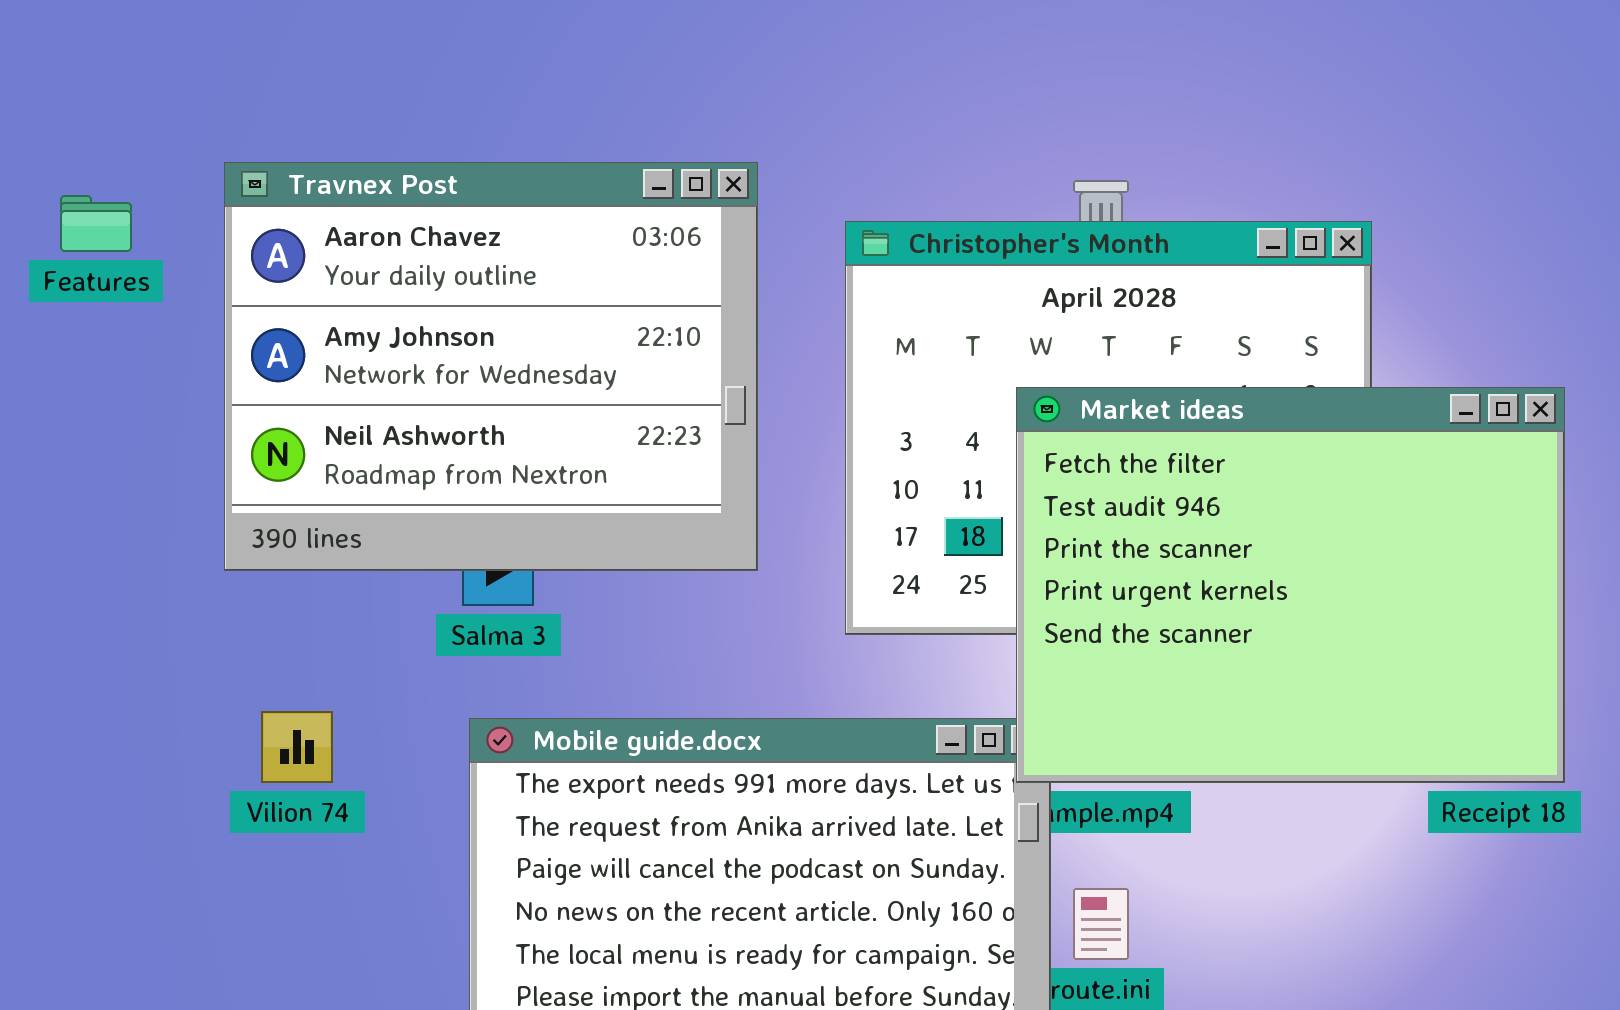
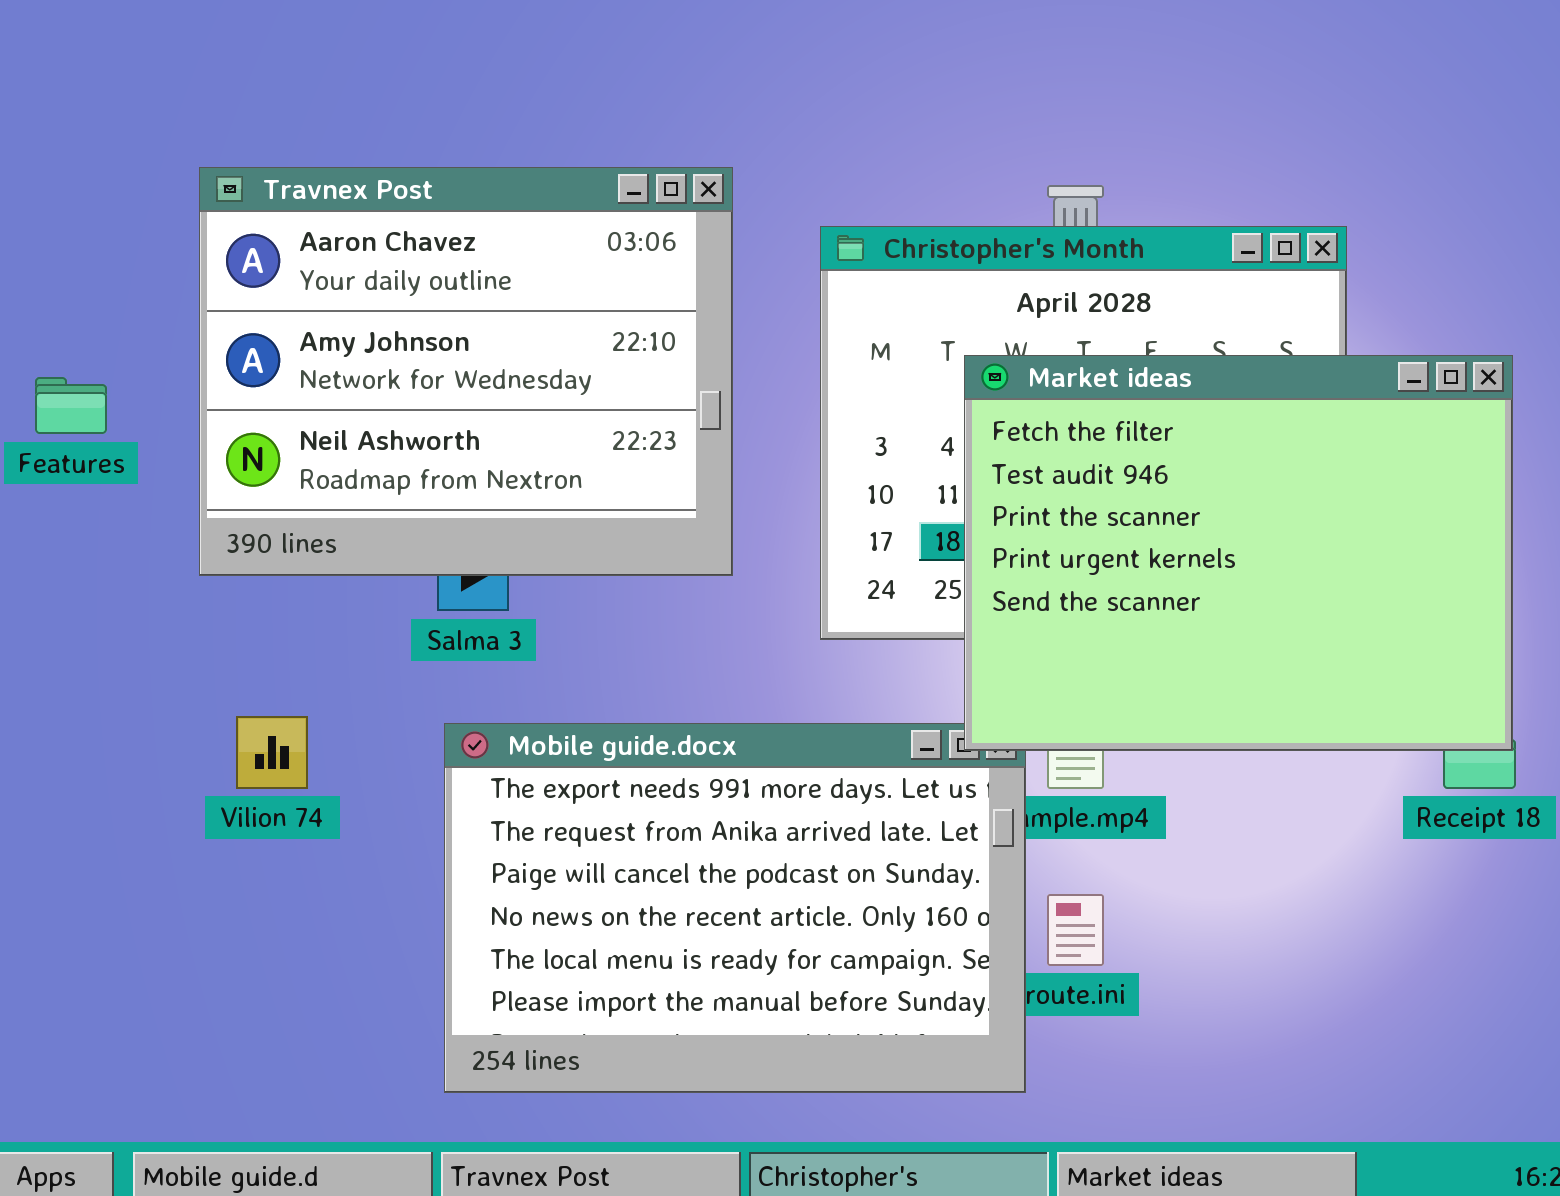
Features: [60,195,132,252] -> [35,377,107,434], moved
Market ideas: [1016,387,1565,783] -> [964,355,1513,751], moved

